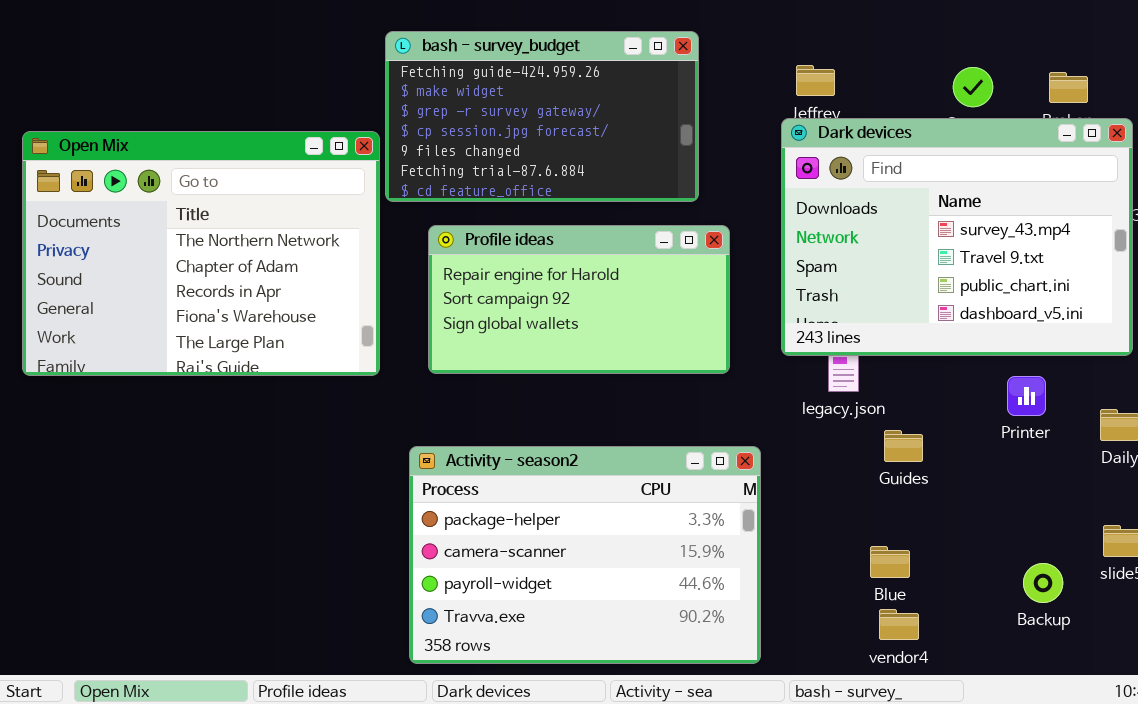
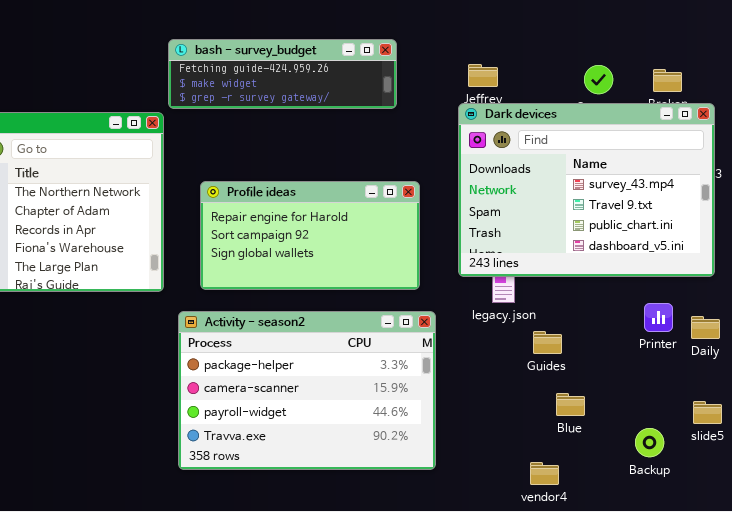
bash - survey_budget: [385,31,699,202] -> [168,39,397,109], resized
Printer: [1007,376,1046,416] -> [644,303,673,332], moved
Activity - season2: [409,446,761,664] -> [178,311,436,470], moved
Blue: [870,546,910,578] -> [556,393,585,416], moved

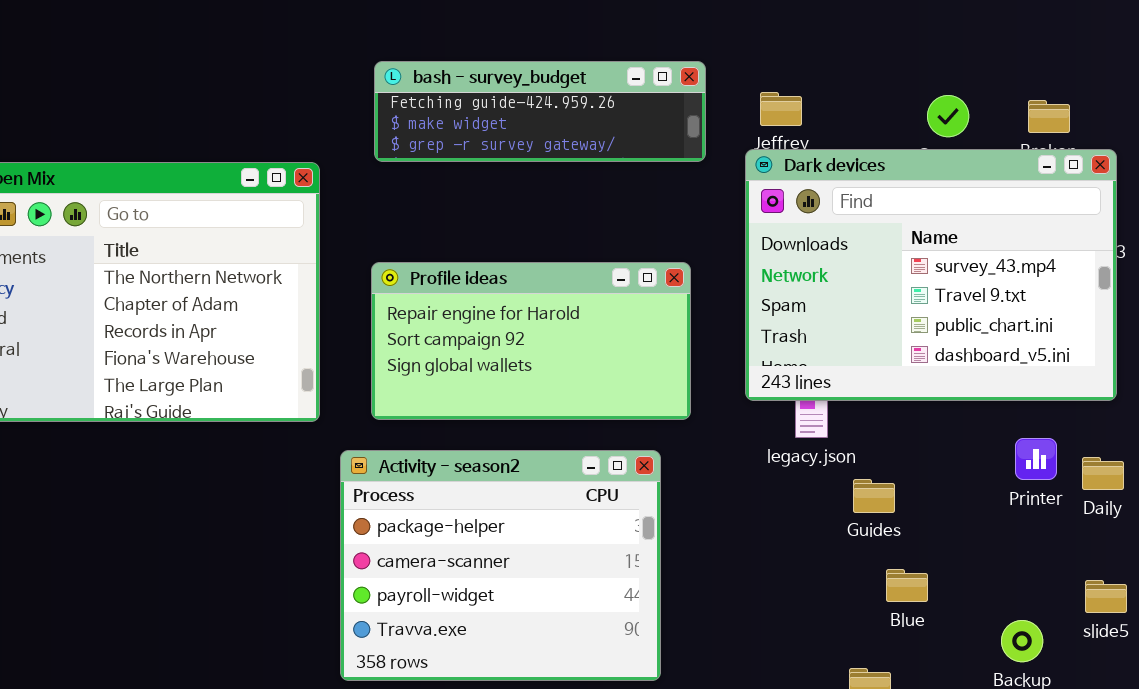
bash - survey_budget: [168,39,397,109] -> [374,61,706,162], moved
Activity - season2: [178,311,436,470] -> [340,450,661,681], resized

